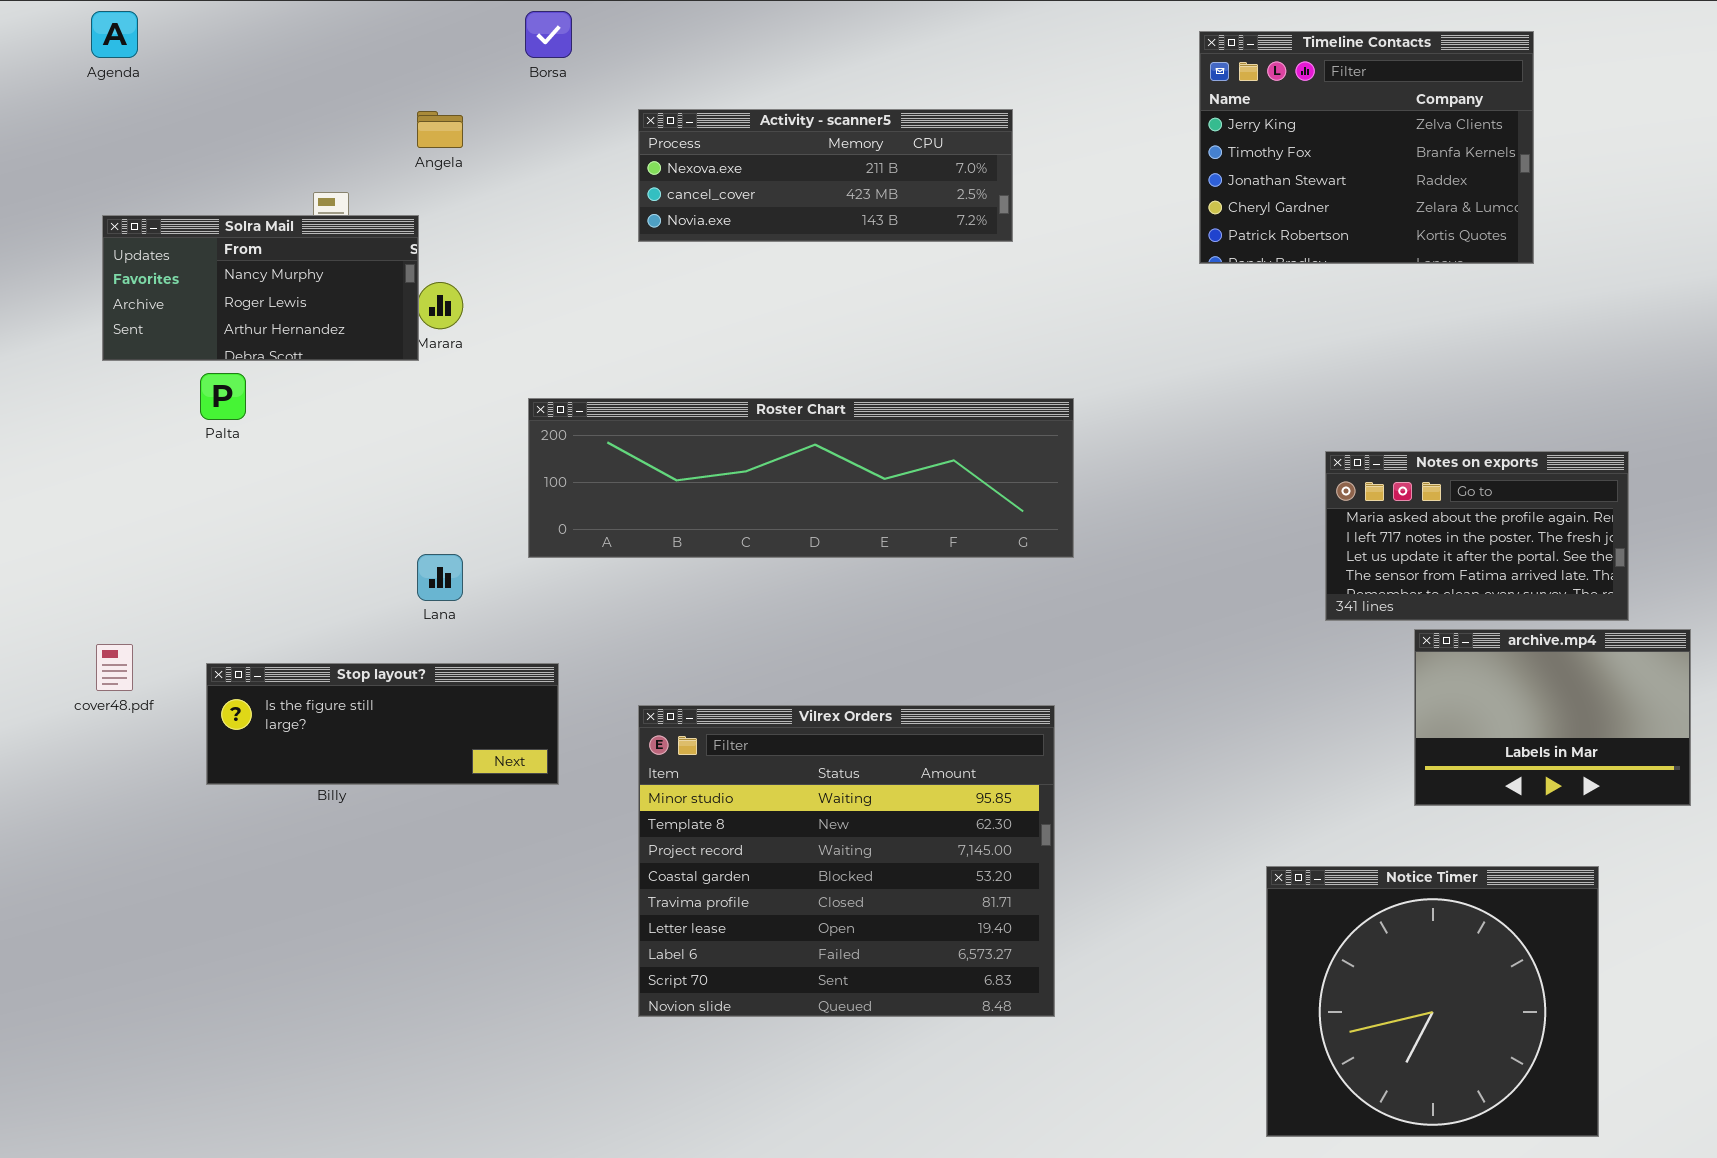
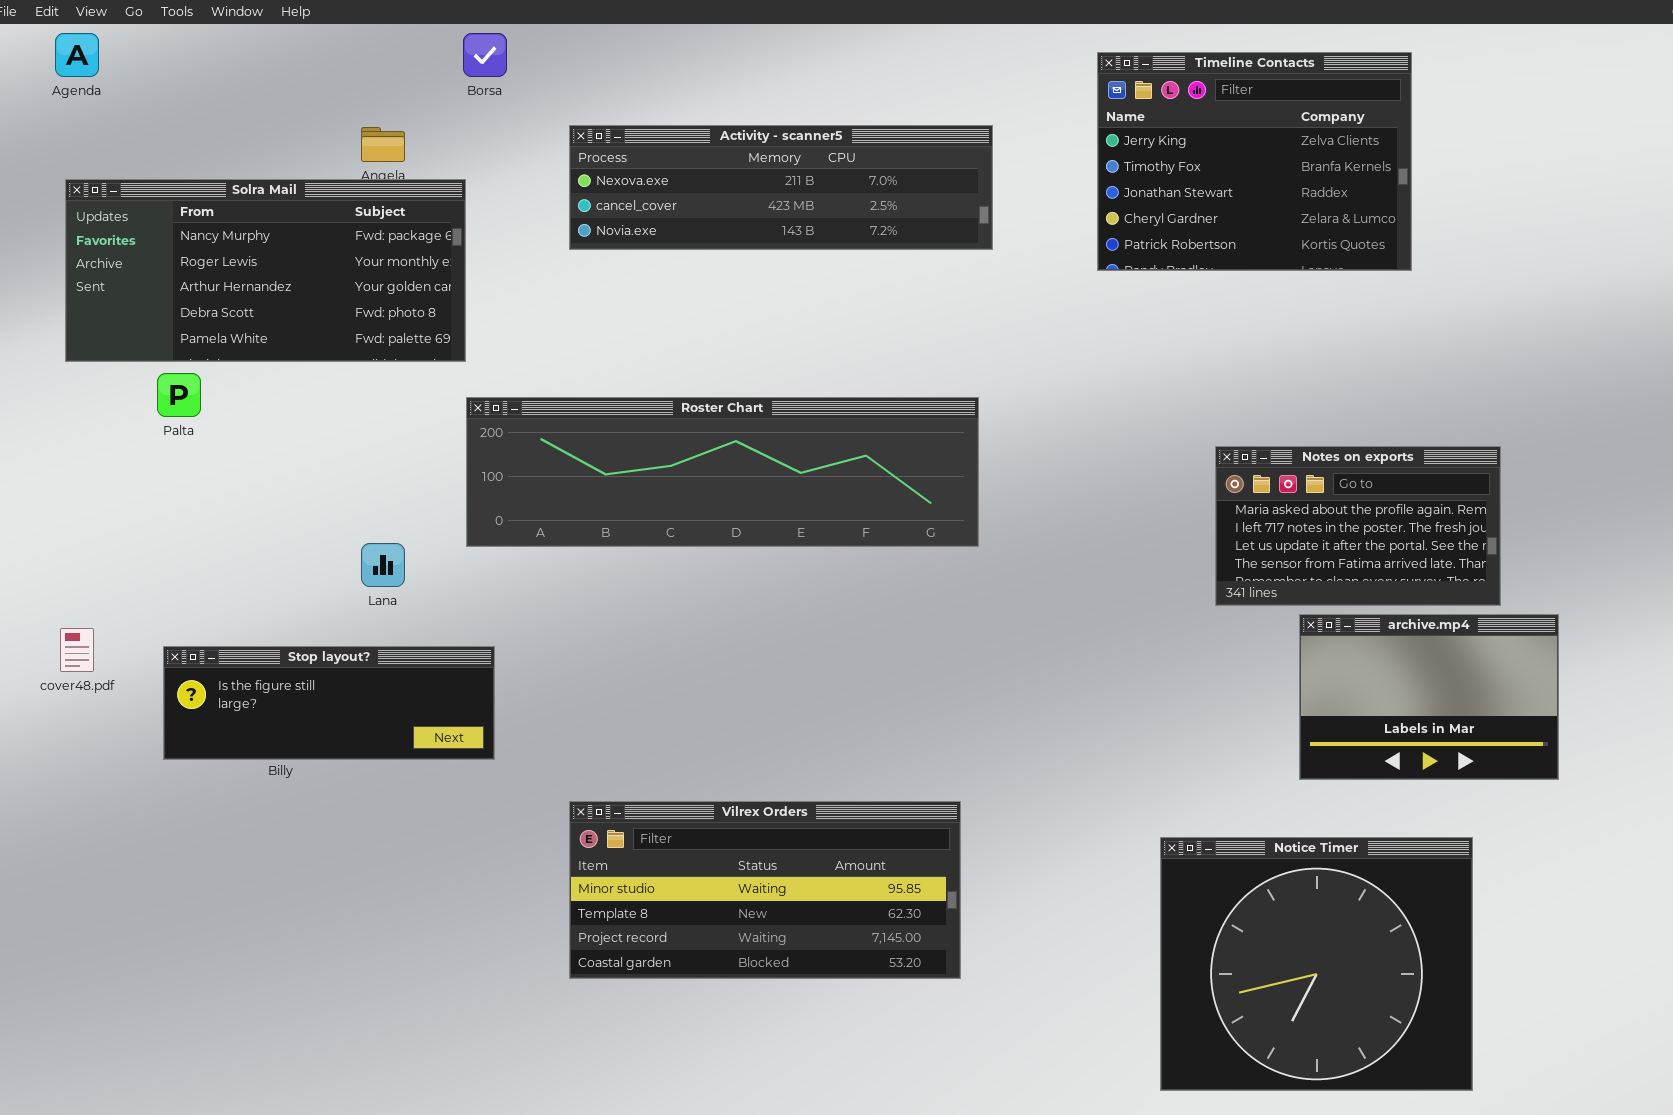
Activity - scanner5: [638,109,1013,242] -> [569,125,993,250], resized
Solra Mail: [102,215,419,361] -> [65,179,466,362], resized
Vilrex Orders: [638,705,1055,1017] -> [569,801,961,979], resized

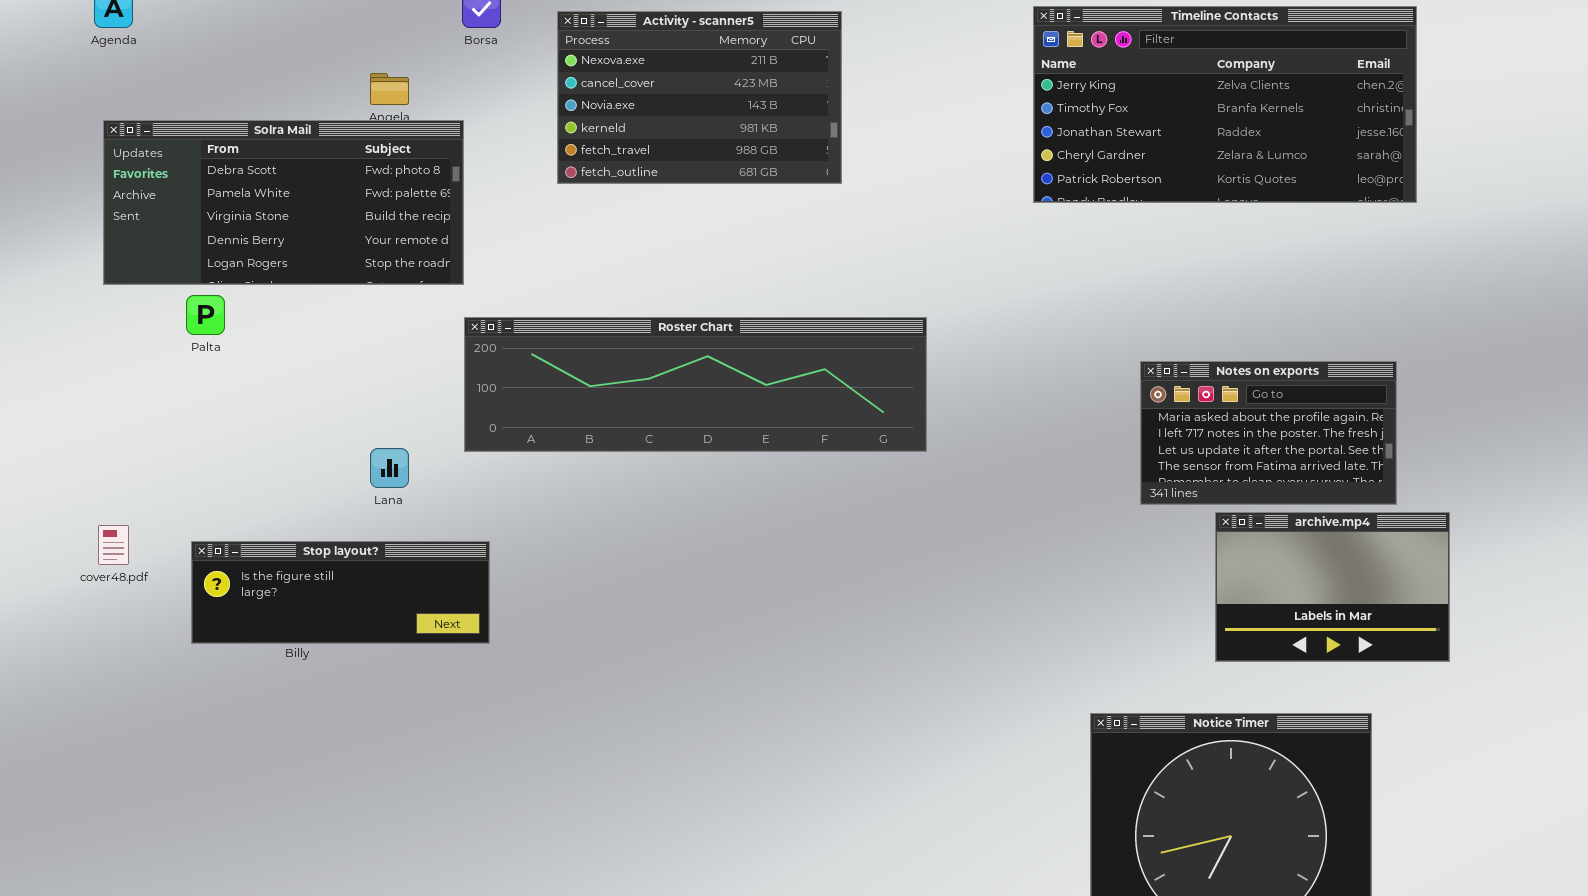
Timeline Contacts: [1097,52,1412,271] -> [1033,6,1417,203], resized
Activity - scanner5: [569,125,993,250] -> [557,11,842,184], resized
Solra Mail: [65,179,466,362] -> [103,120,464,285], scrolled down 3 rows
Vilrex Orders: [569,801,961,979] -> none, closed

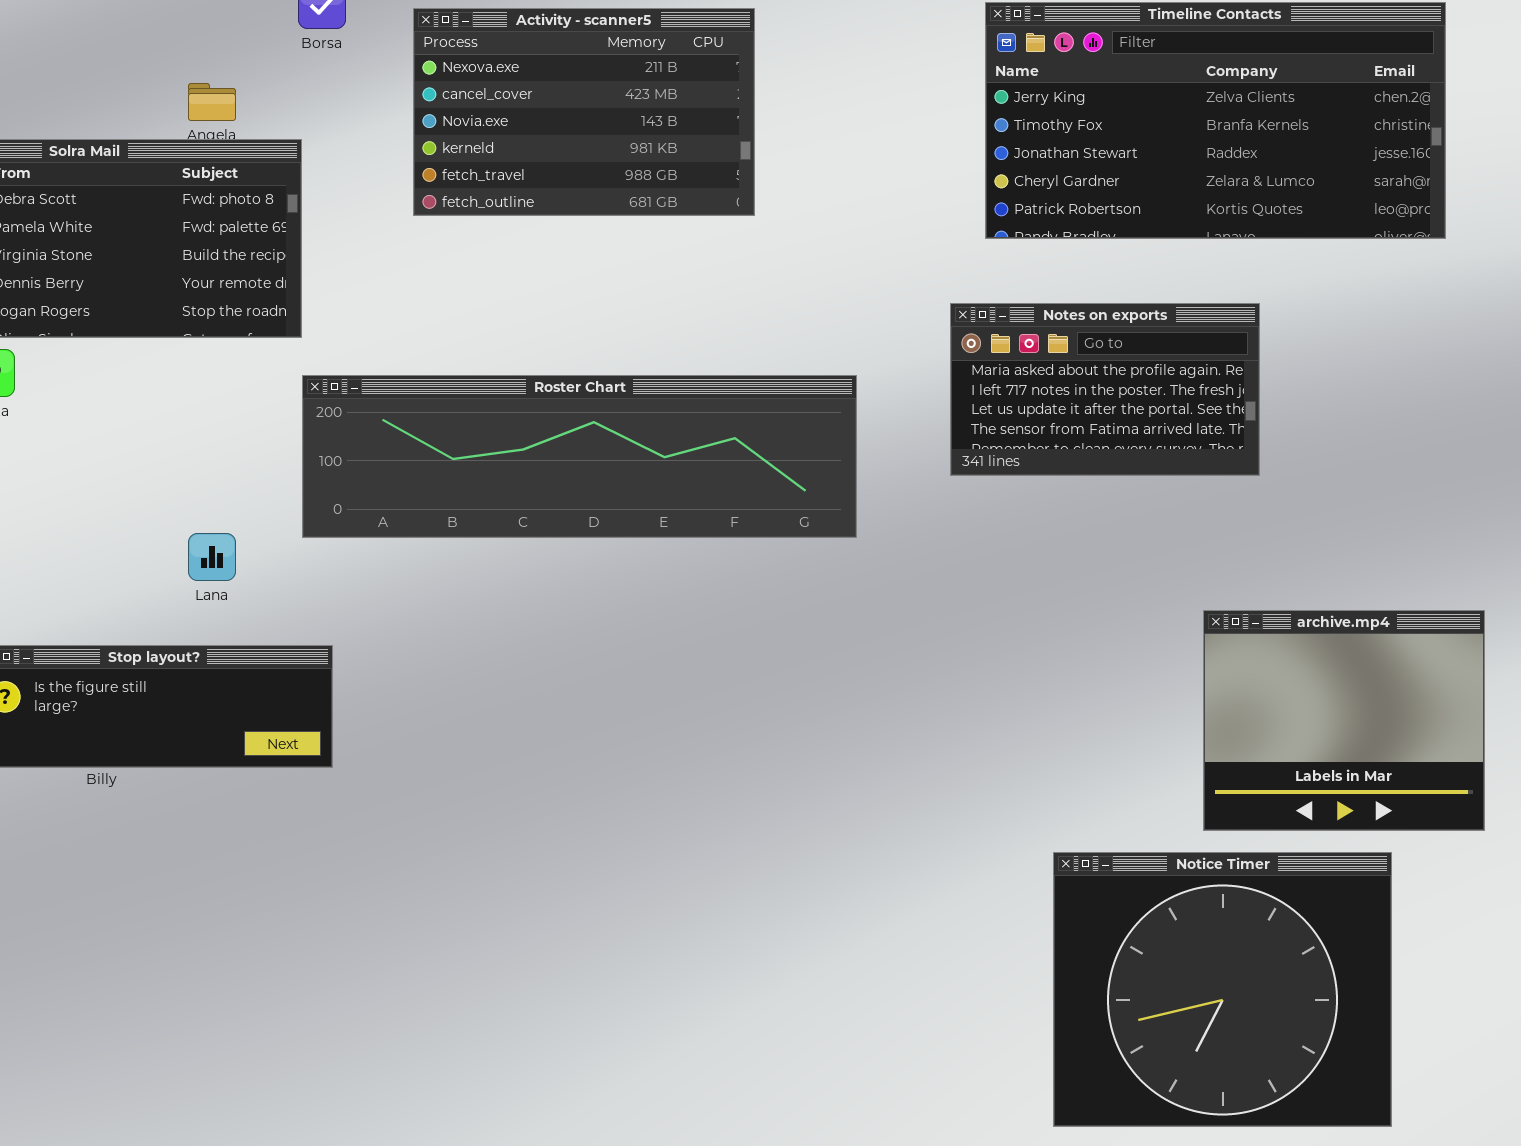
Notes on exports: [1140,361,1397,505] -> [950,303,1260,476], moved
archive.mp4: [1215,512,1450,662] -> [1203,610,1485,831], resized

